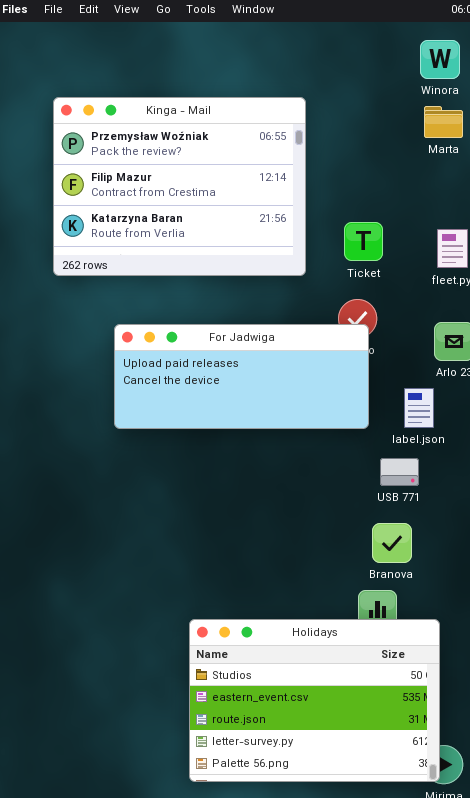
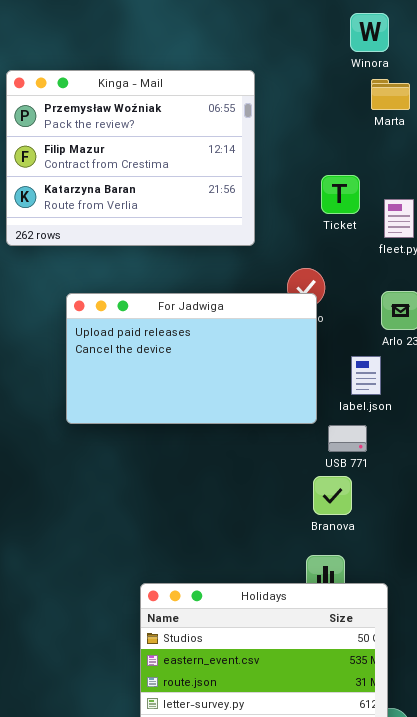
Winora: [420,40,460,79] -> [350,13,389,52], moved
Ticket: [344,222,383,261] -> [321,175,360,214], moved
For Jadwiga: [114,324,369,429] -> [66,293,317,424], resized
Branova: [372,523,412,563] -> [313,476,352,515], moved

